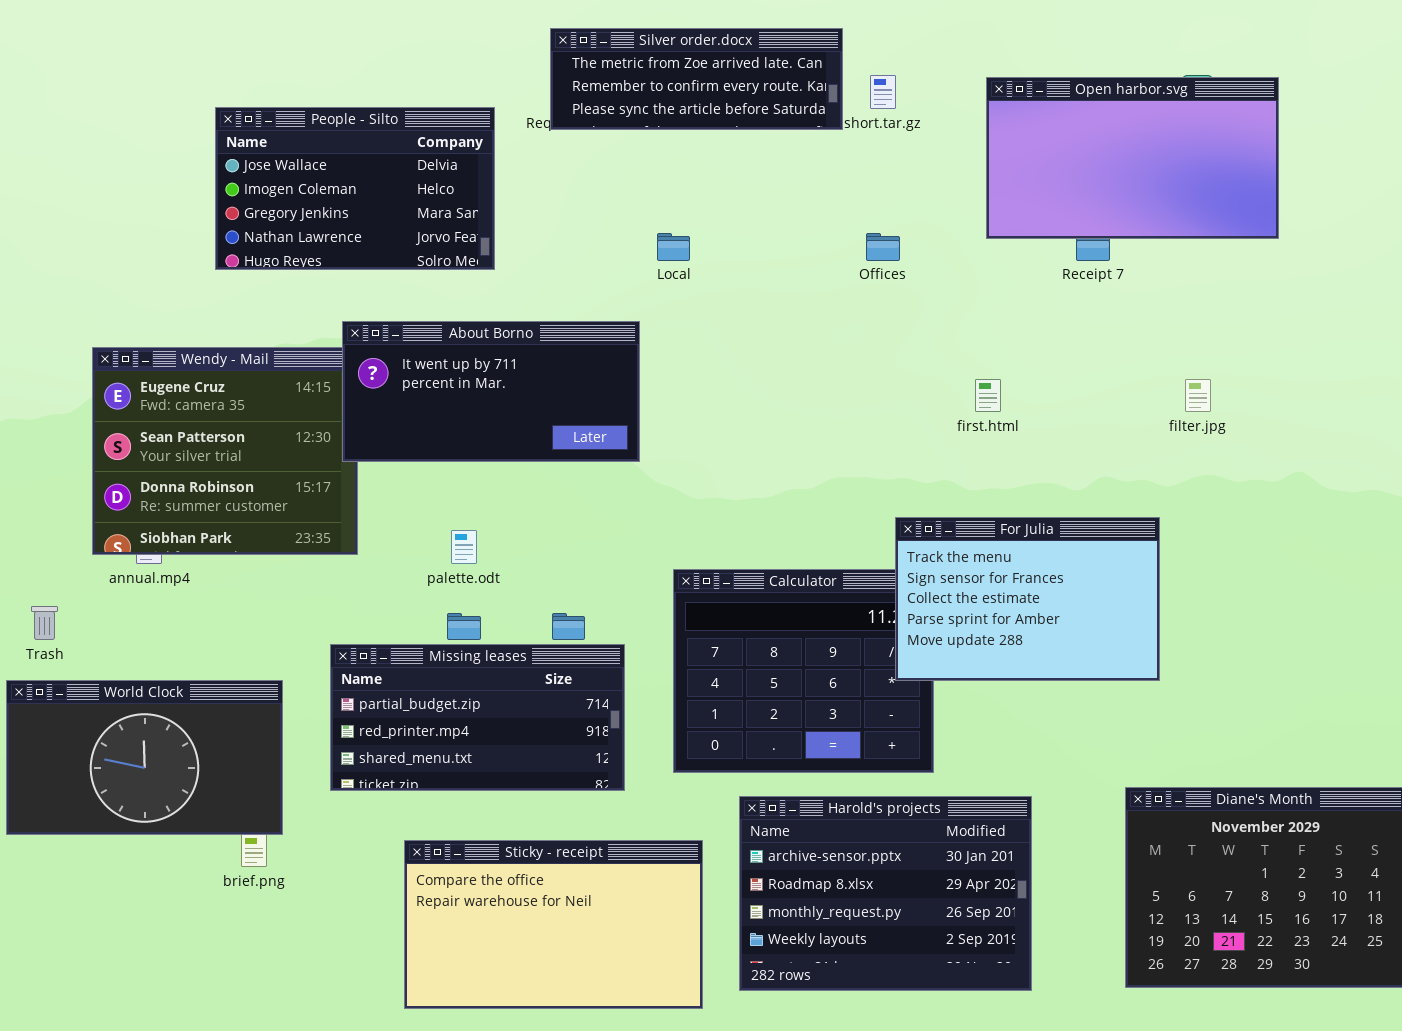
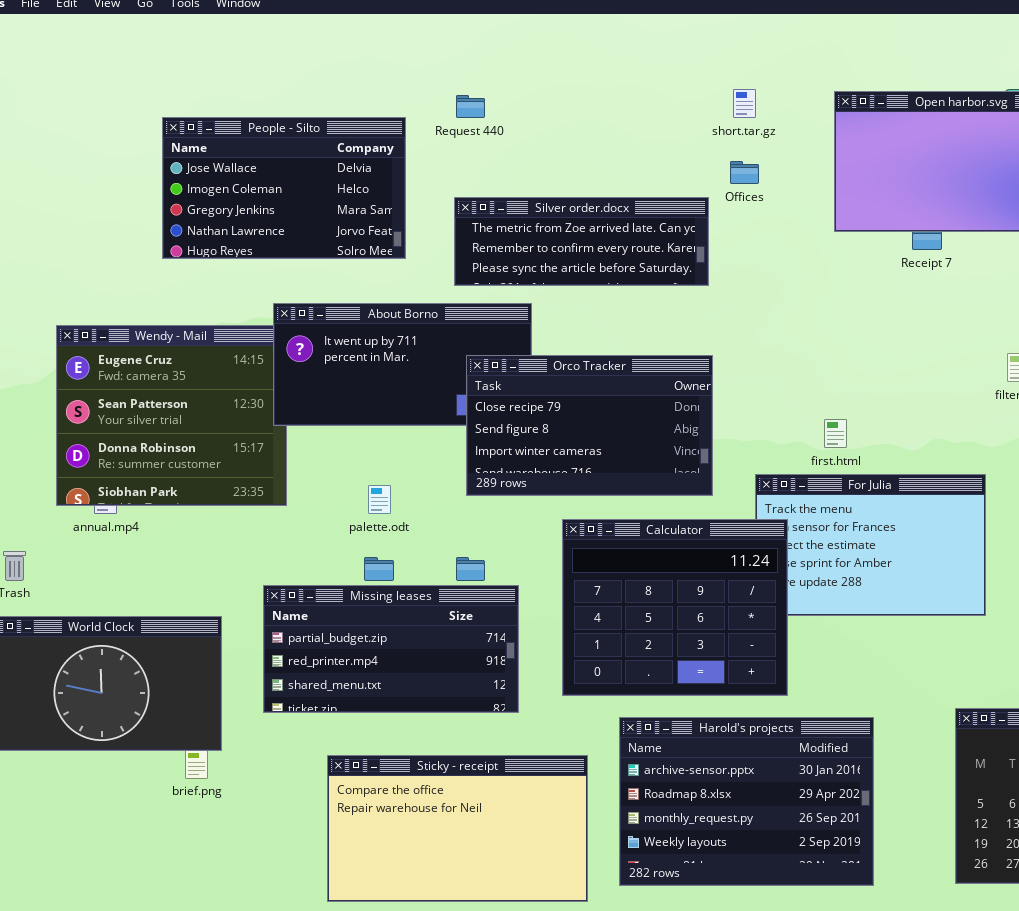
Silver order.docx: [550,28,843,130] -> [454,197,709,286], moved
Offices: [866,233,900,261] -> [730,161,759,184], moved
first.html: [975,379,1001,412] -> [824,419,847,448], moved
Orco Tracker: none -> [466,355,713,496], opened
Calculator: [673,569,934,773] -> [562,519,788,696], raised

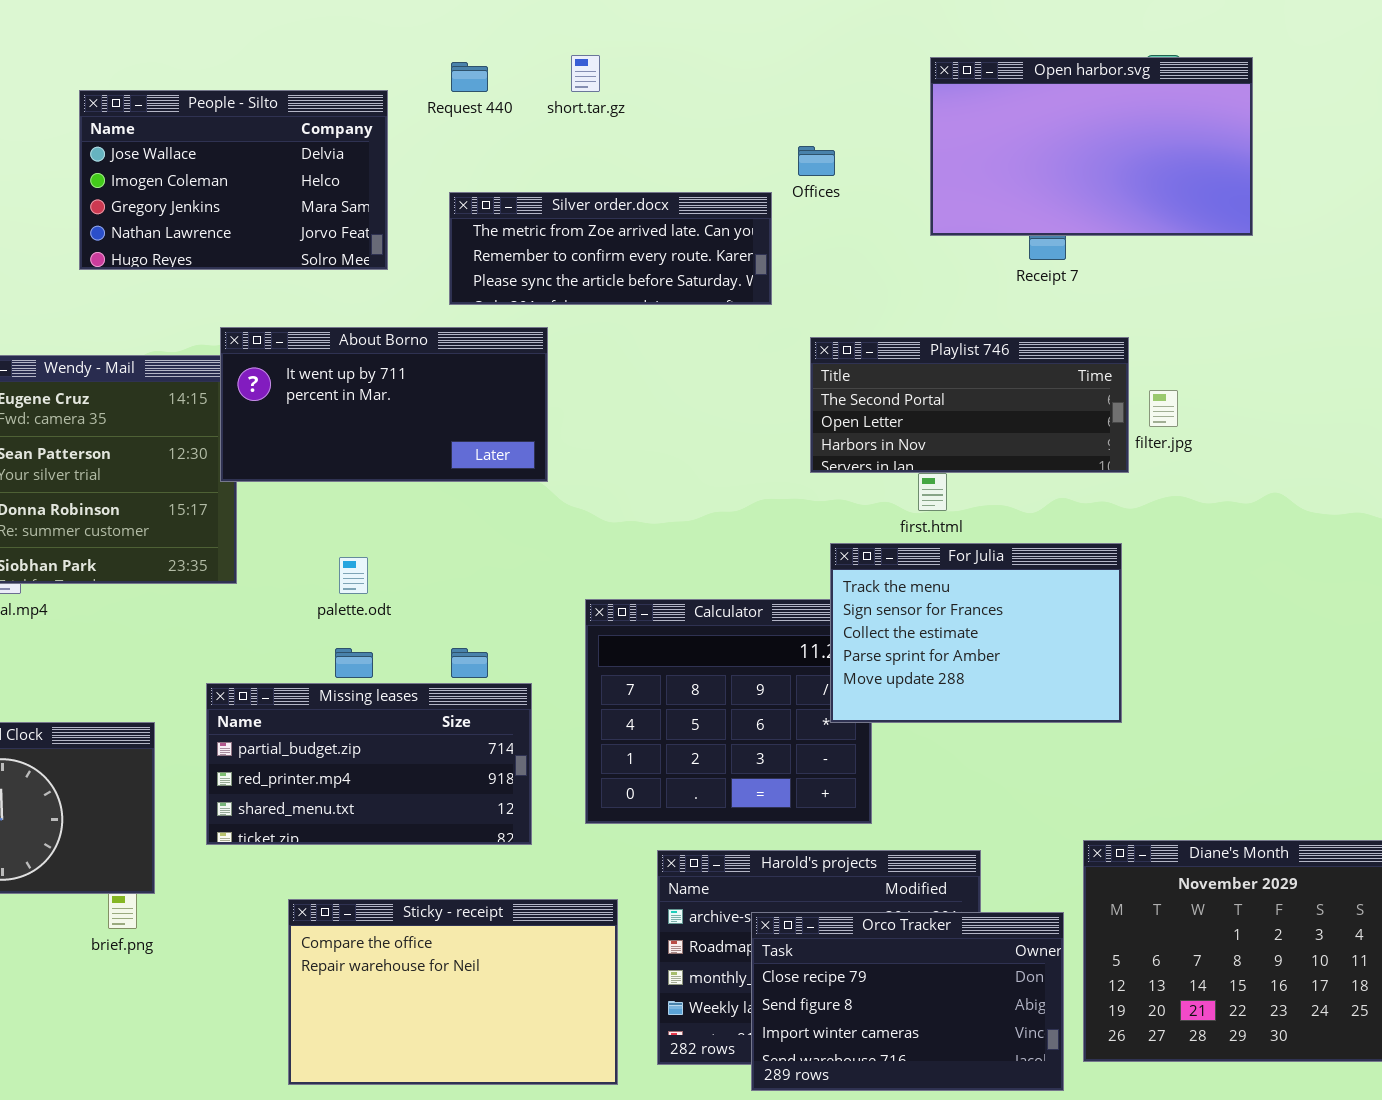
short.tar.gz: [733,89,756,118] -> [571,55,600,92], moved
Playlist 746: none -> [810,337,1129,473], opened
Orco Tracker: [466,355,713,496] -> [751,912,1064,1091], moved
For Julia: [755,474,986,616] -> [830,543,1122,723], raised

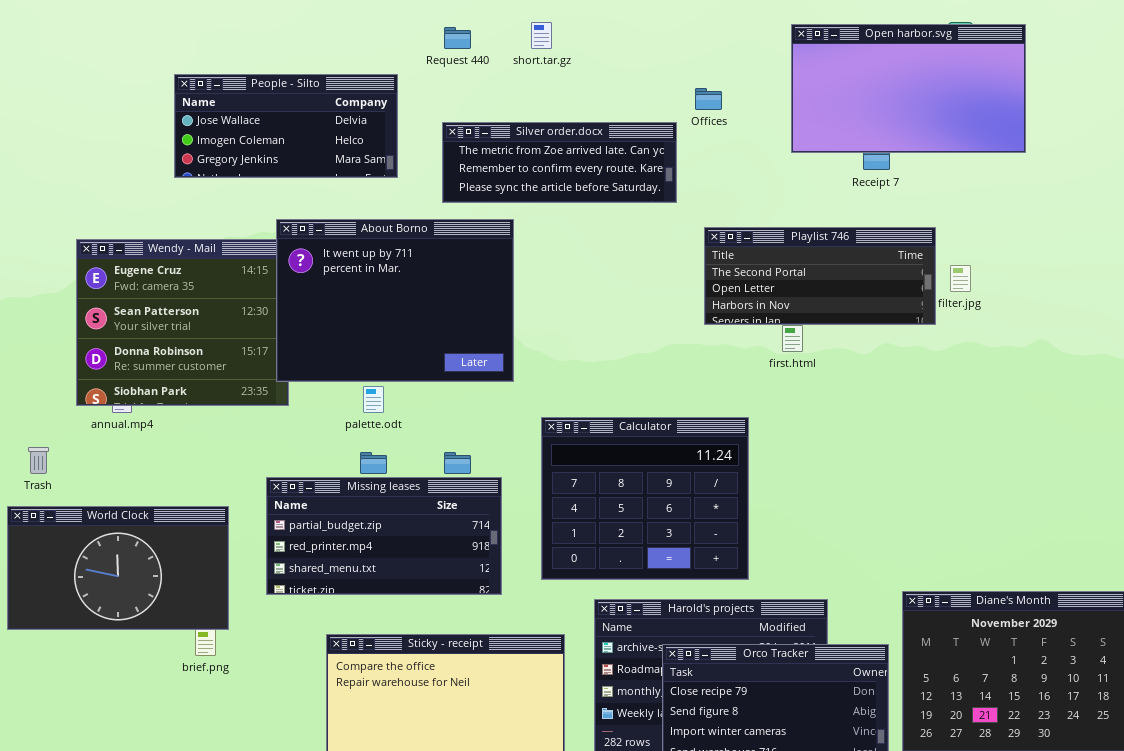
People - Silto: [79,90,388,270] -> [174,74,398,178], resized
About Borno: [220,327,548,482] -> [276,219,514,382], resized
For Julia: [830,543,1122,723] -> none, closed

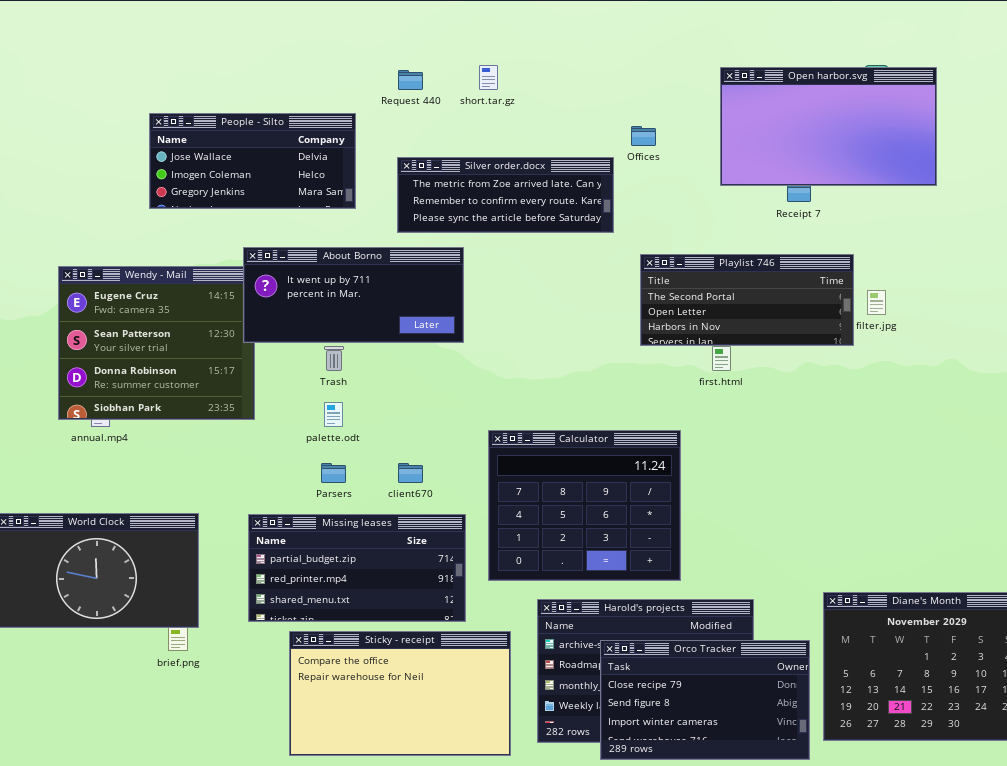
About Borno: [276,219,514,382] -> [243,247,464,343], resized
Trash: [28,447,49,474] -> [324,346,344,371], moved
Missing leases: [266,477,502,595] -> [248,514,466,622], moved

